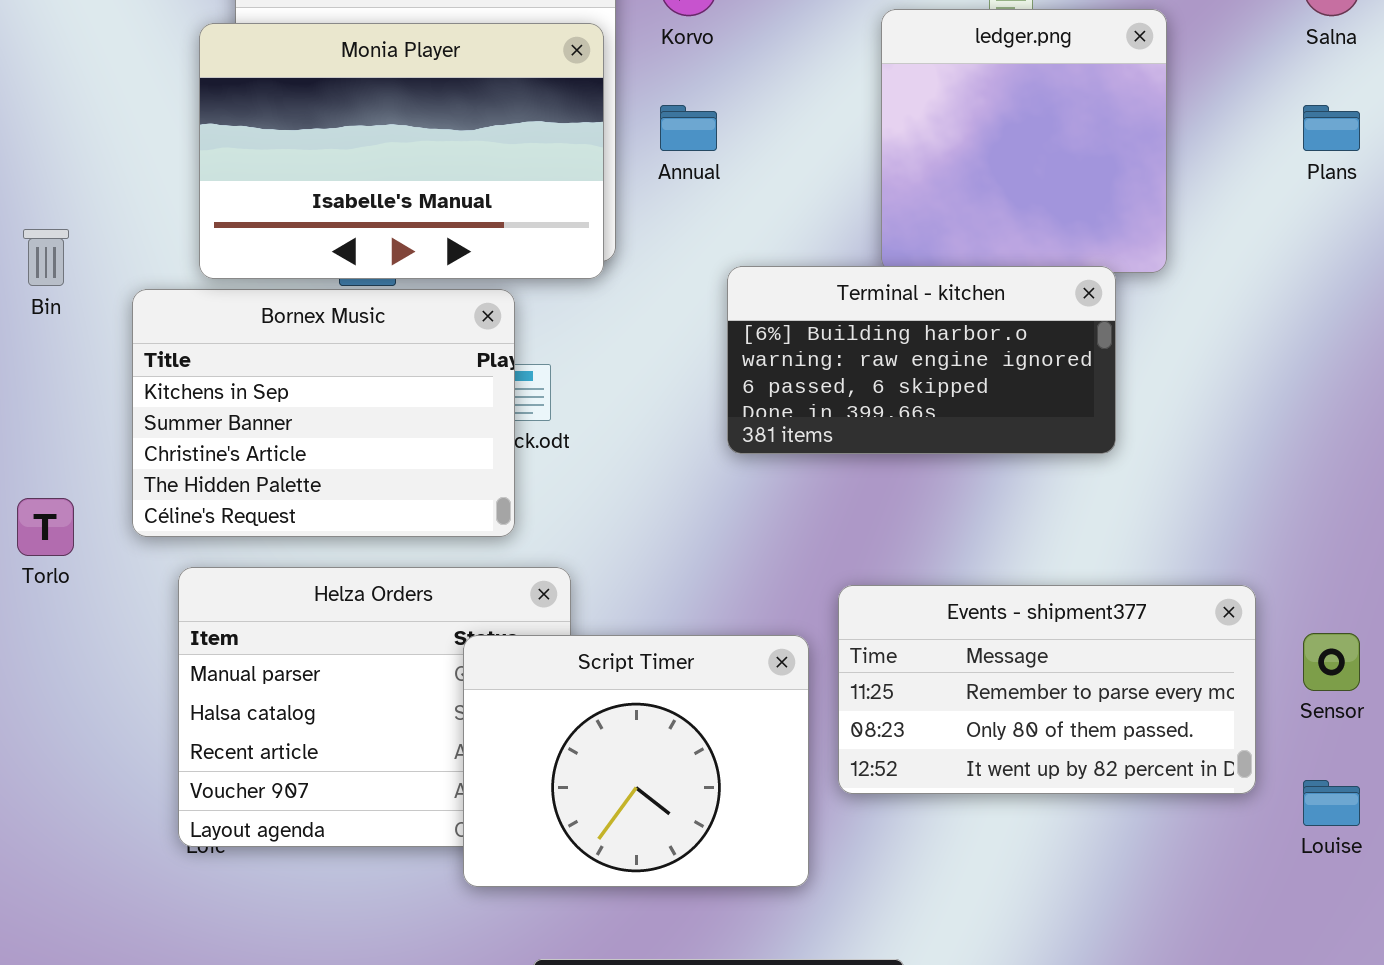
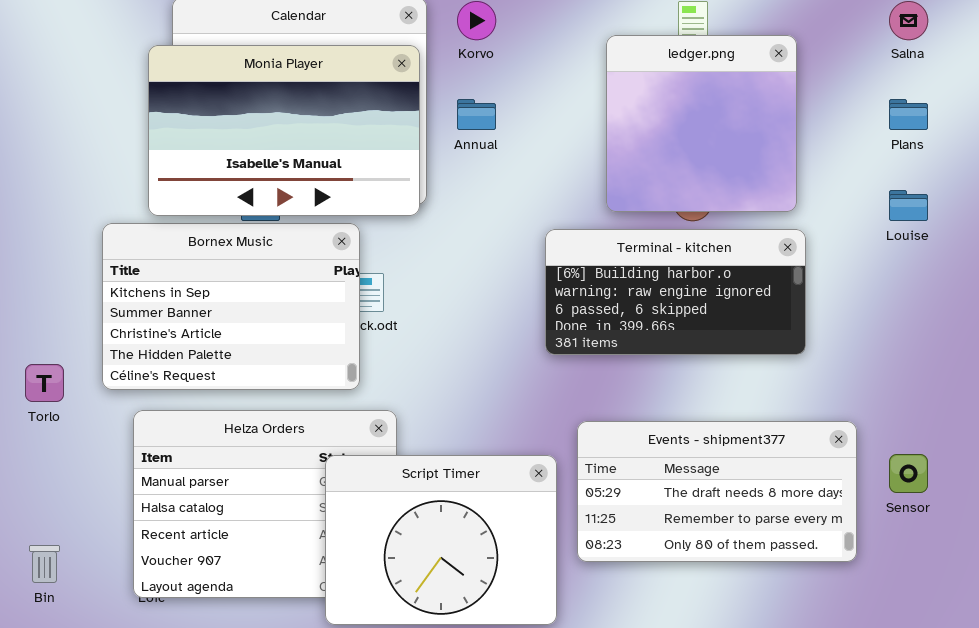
Bin: [23,229,69,286] -> [29,545,60,583], moved
Terminal - kitchen: [727,266,1116,454] -> [545,229,806,355], moved
Events - shipment377: [838,585,1256,794] -> [577,421,857,562], scrolled up 1 row
Louise: [1303,780,1360,826] -> [889,190,928,221], moved

